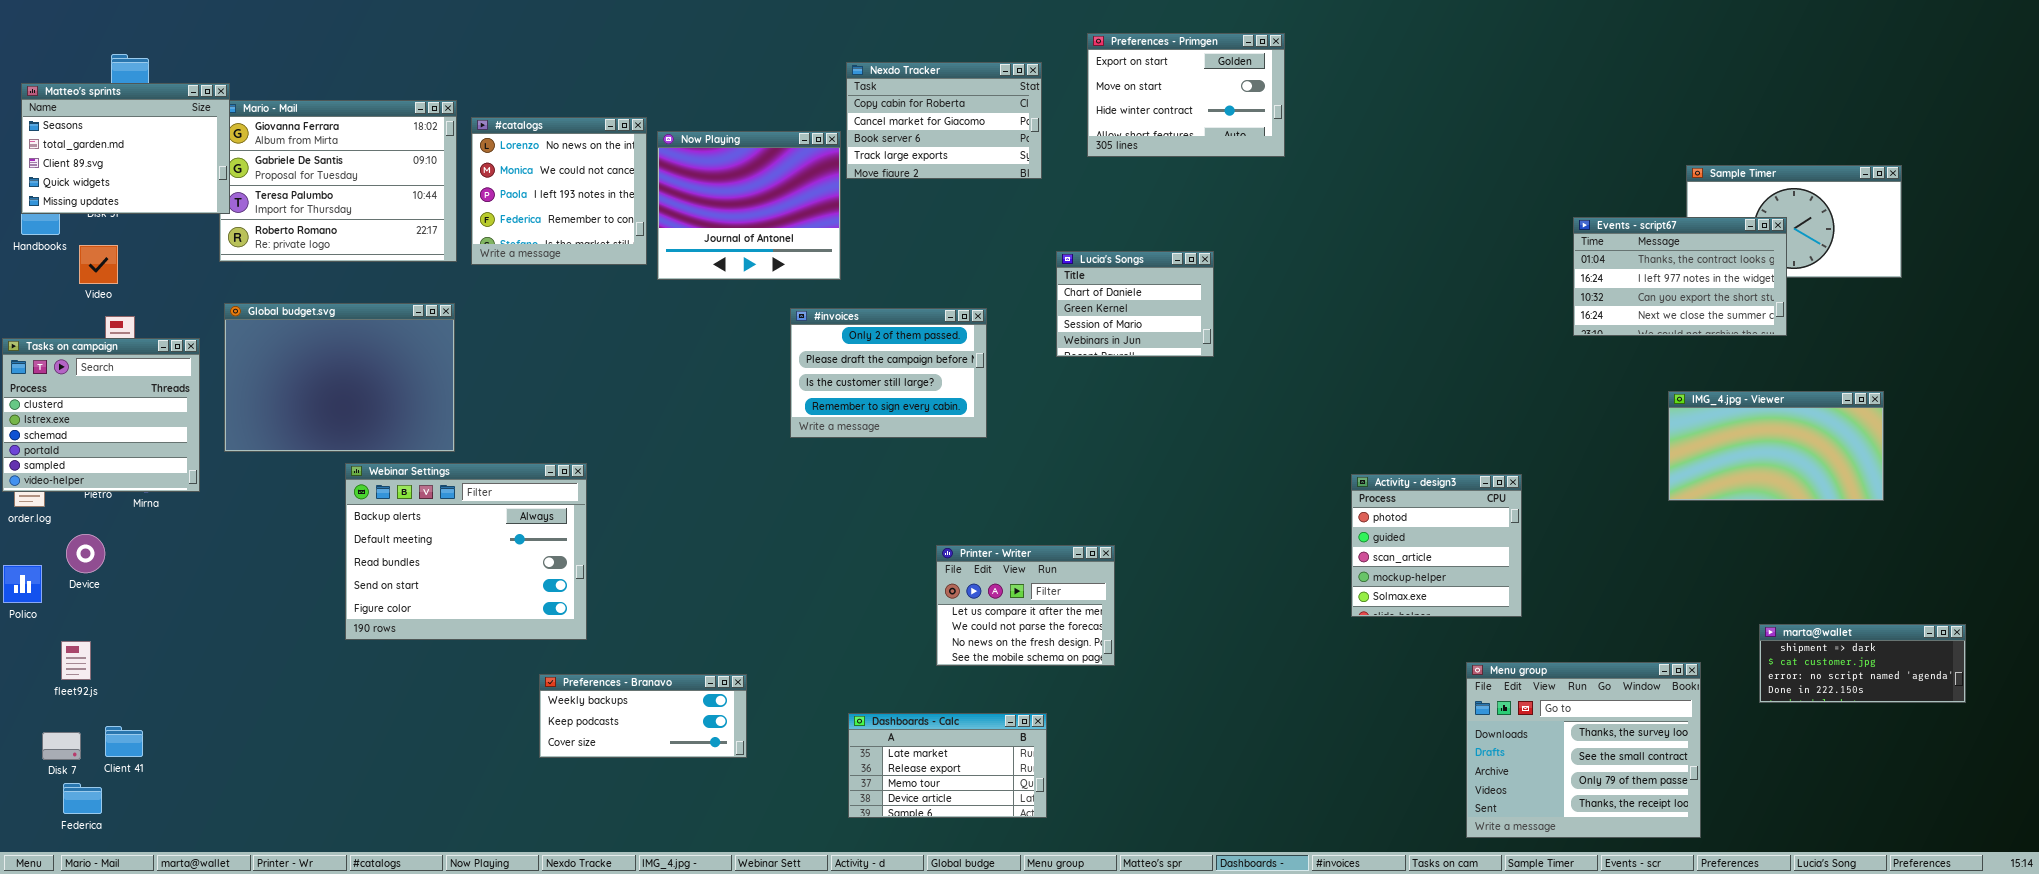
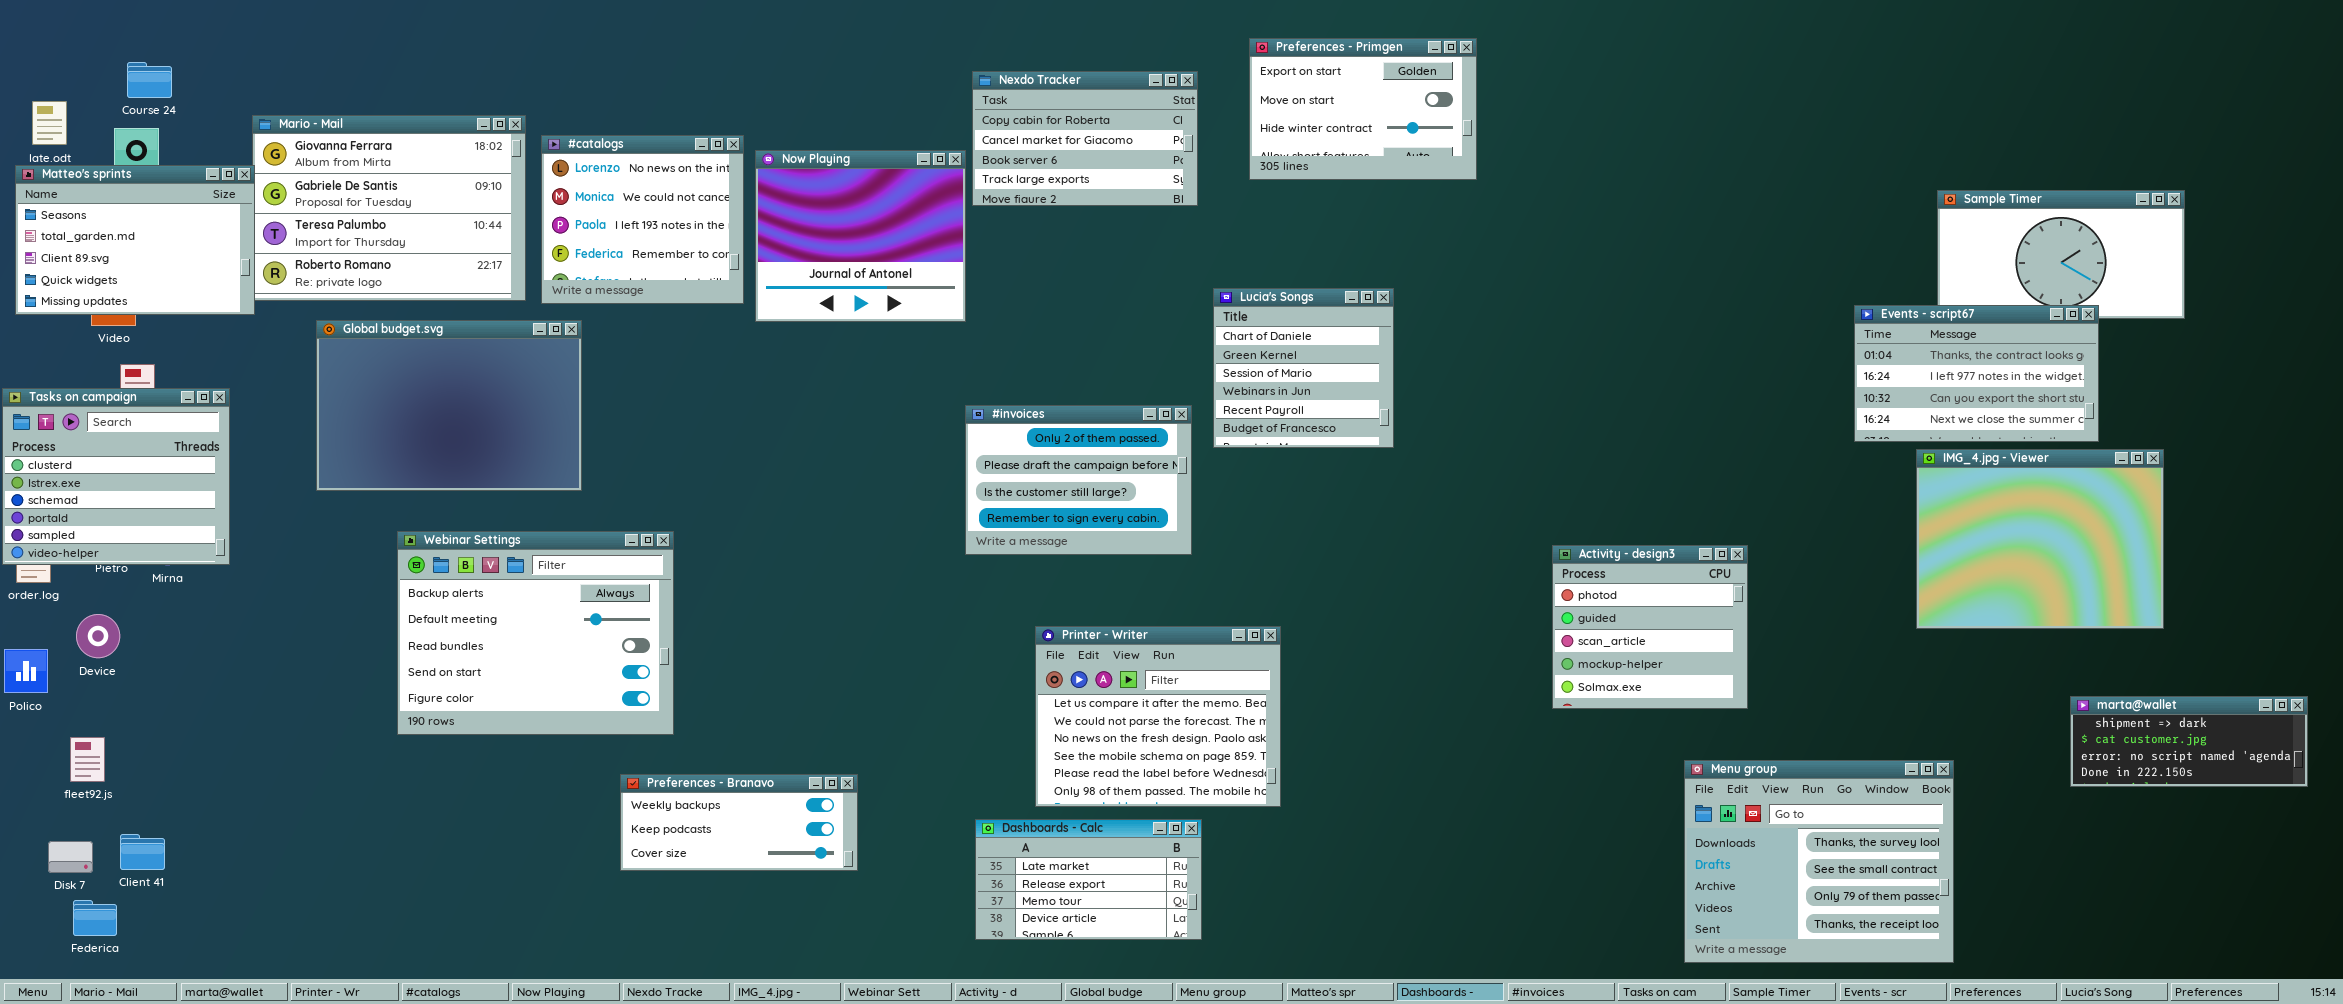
Matteo's sprints: [21,83,230,214] -> [15,165,255,315], moved
Events - script67: [1573,217,1787,336] -> [1854,305,2099,442], moved
Lucia's Songs: [1056,251,1214,357] -> [1213,288,1394,448], resized
Global budget.svg: [224,303,455,452] -> [316,320,582,491], moved
#invoices: [790,308,987,438] -> [965,405,1192,555], moved
IMG_4.jpg - Viewer: [1668,391,1884,501] -> [1916,449,2164,629], resized
Printer - Writer: [936,545,1115,666] -> [1035,626,1281,807], resized
marta@wallet: [1759,624,1966,703] -> [2070,696,2308,787], moved

